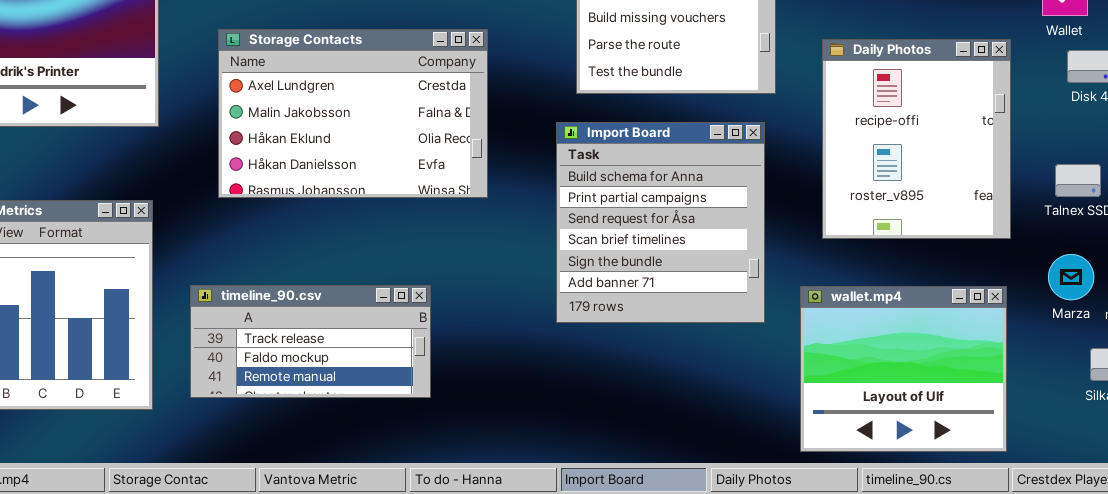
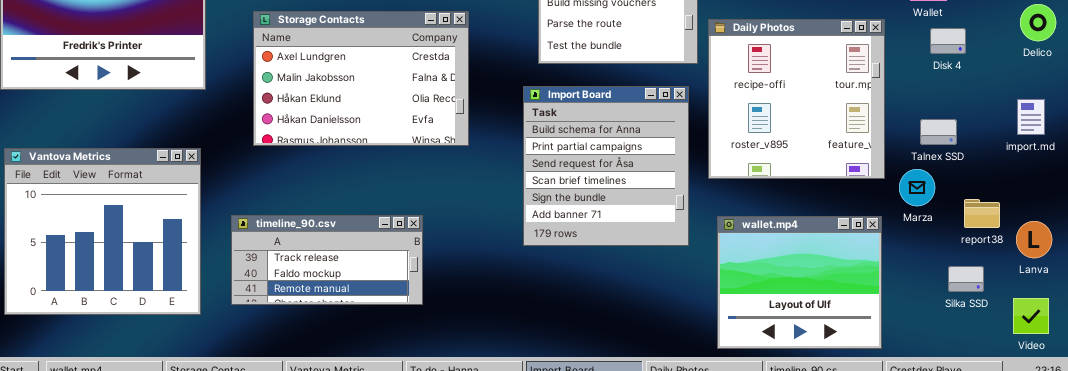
Daily Photos: [822,39,1011,239] -> [708,19,885,179], resized
Marza: [1048,254,1094,300] -> [899,169,935,206], moved

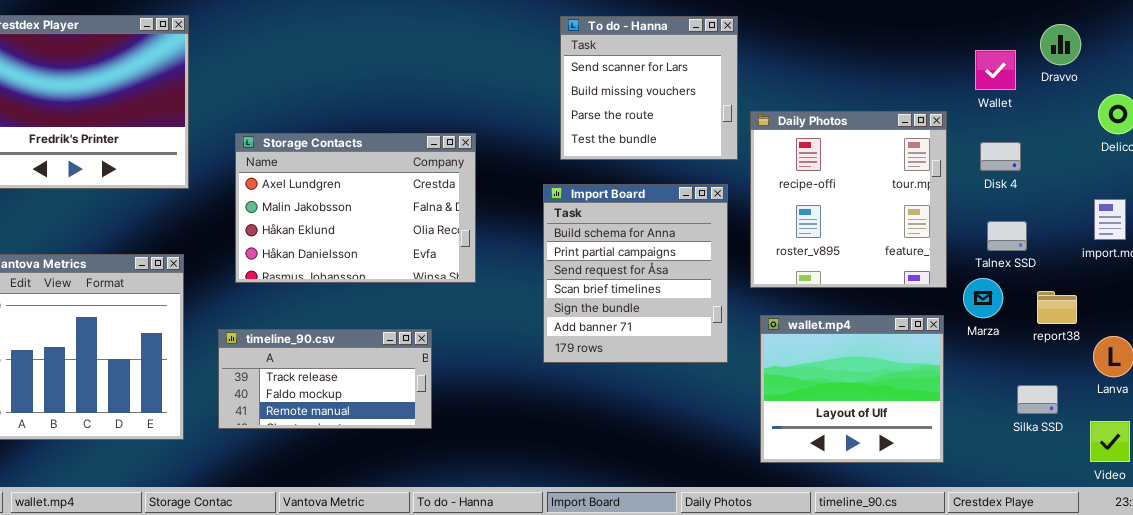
Storage Contacts: [253,11,469,146] -> [235,133,476,283], moved
Disk 4: [930,28,966,54] -> [980,142,1021,171], moved
report38: [964,199,1000,228] -> [1037,291,1077,324], moved
wallet.mp4: [717,216,882,349] -> [760,315,944,463], moved

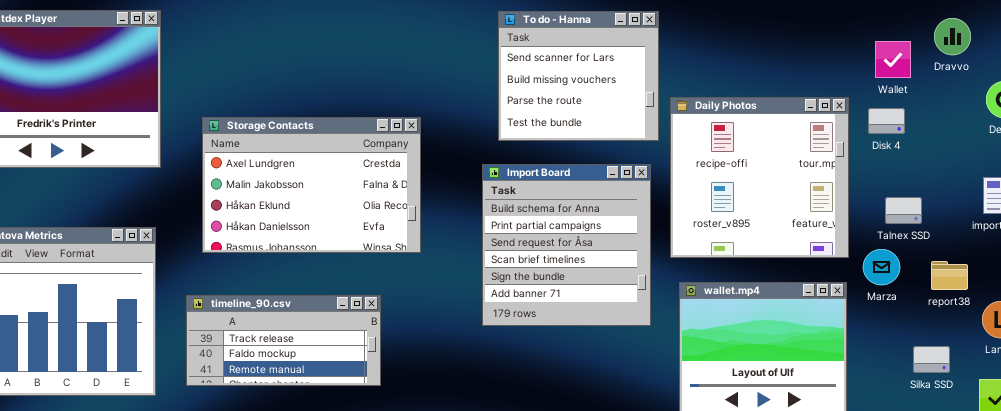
Disk 4: [980,142,1021,171] -> [868,108,905,134], moved

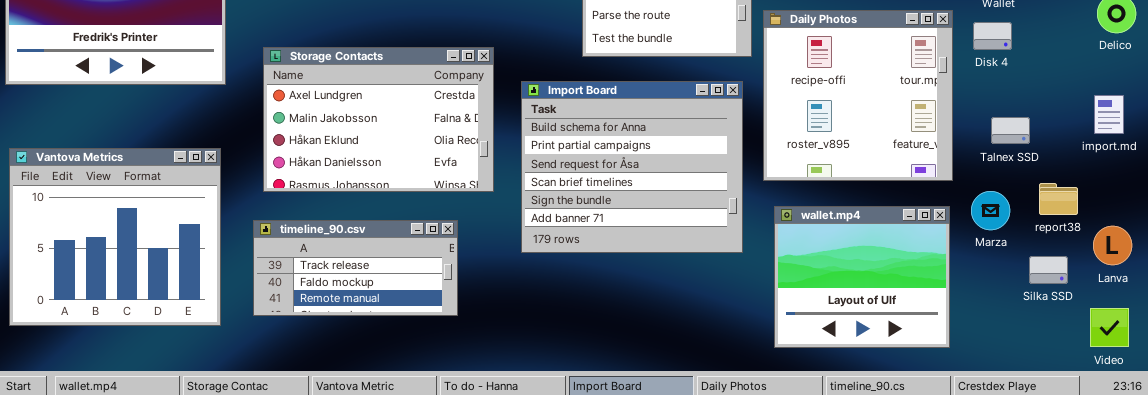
Storage Contacts: [202,117,421,253] -> [263,47,494,192], moved
Import Board: [482,164,651,326] -> [521,81,743,253], resized
Marza: [863,249,900,285] -> [971,191,1010,230], moved
Silka SSD: [913,346,950,373] -> [1029,256,1068,284], moved

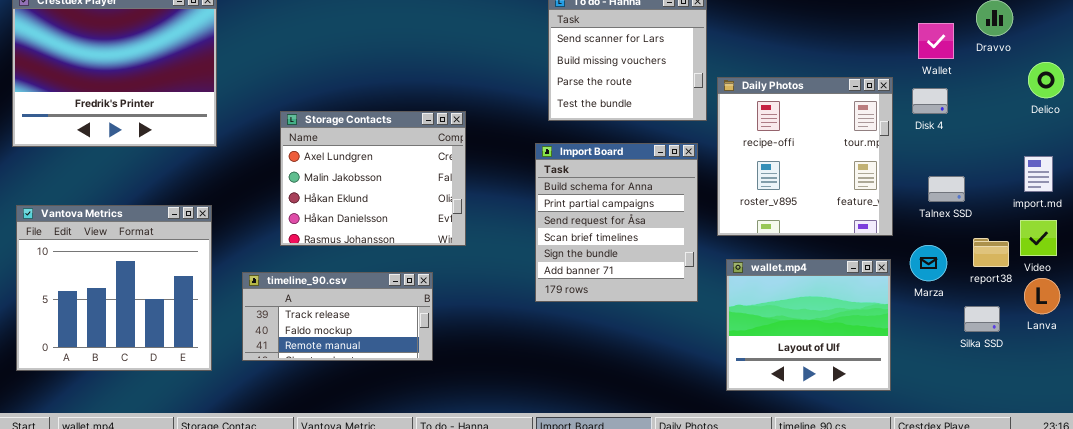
Storage Contacts: [263,47,494,192] -> [280,111,466,246], resized
Import Board: [521,81,743,253] -> [535,143,698,302], resized
Video: [1090,308,1129,347] -> [1020,220,1057,256], moved

